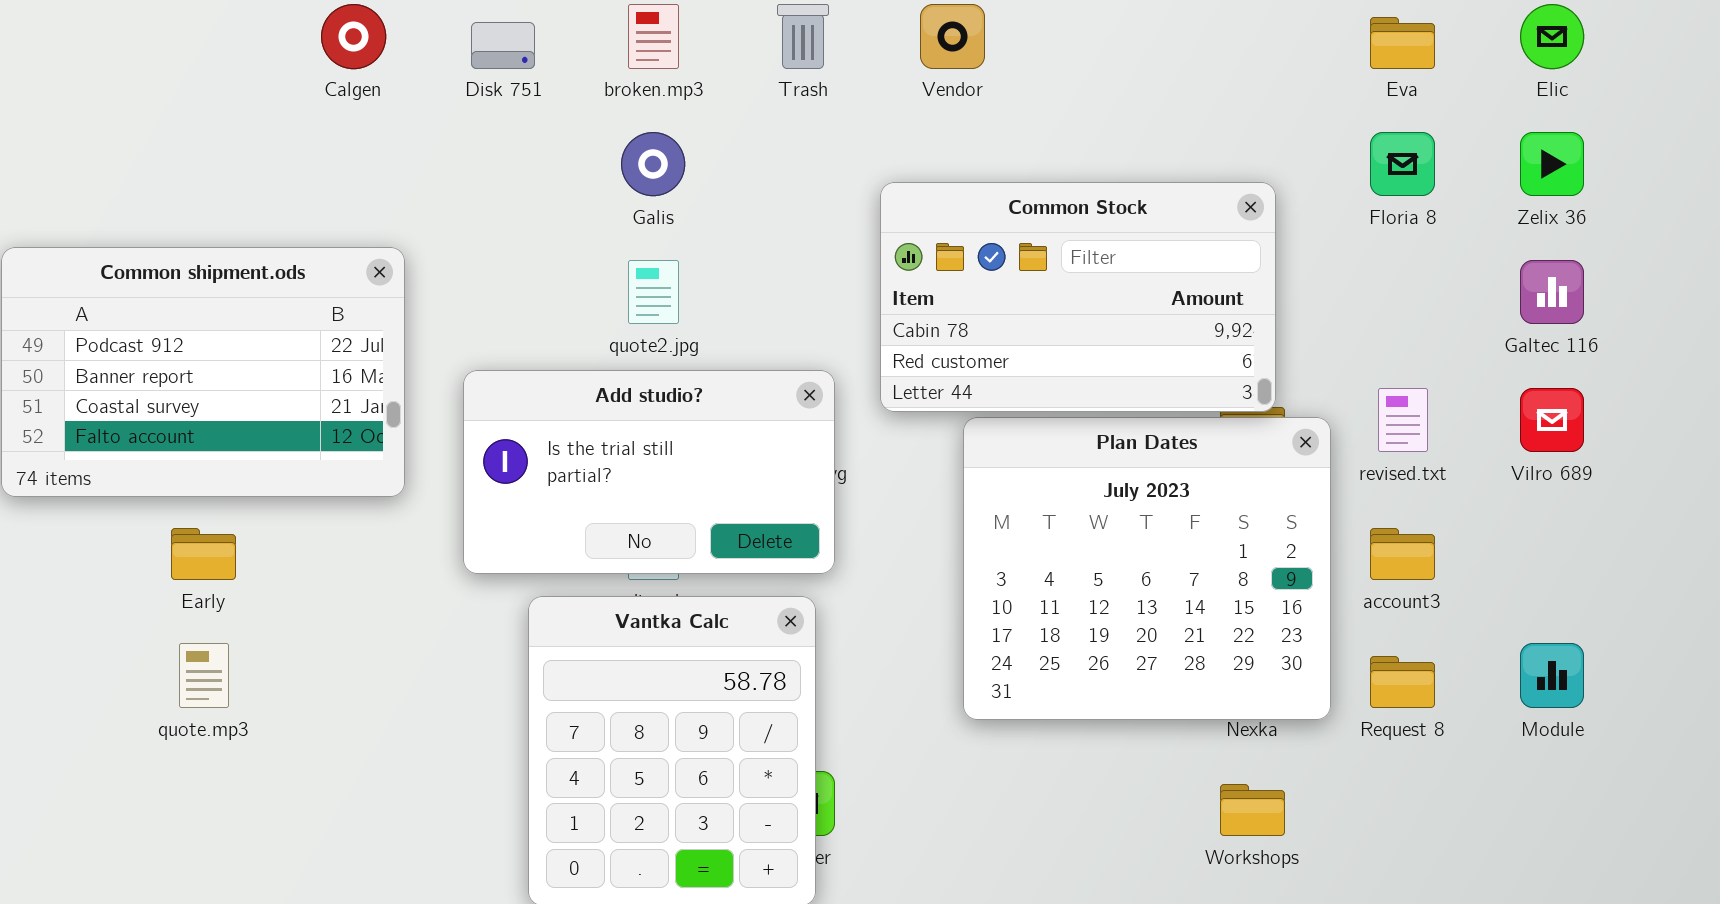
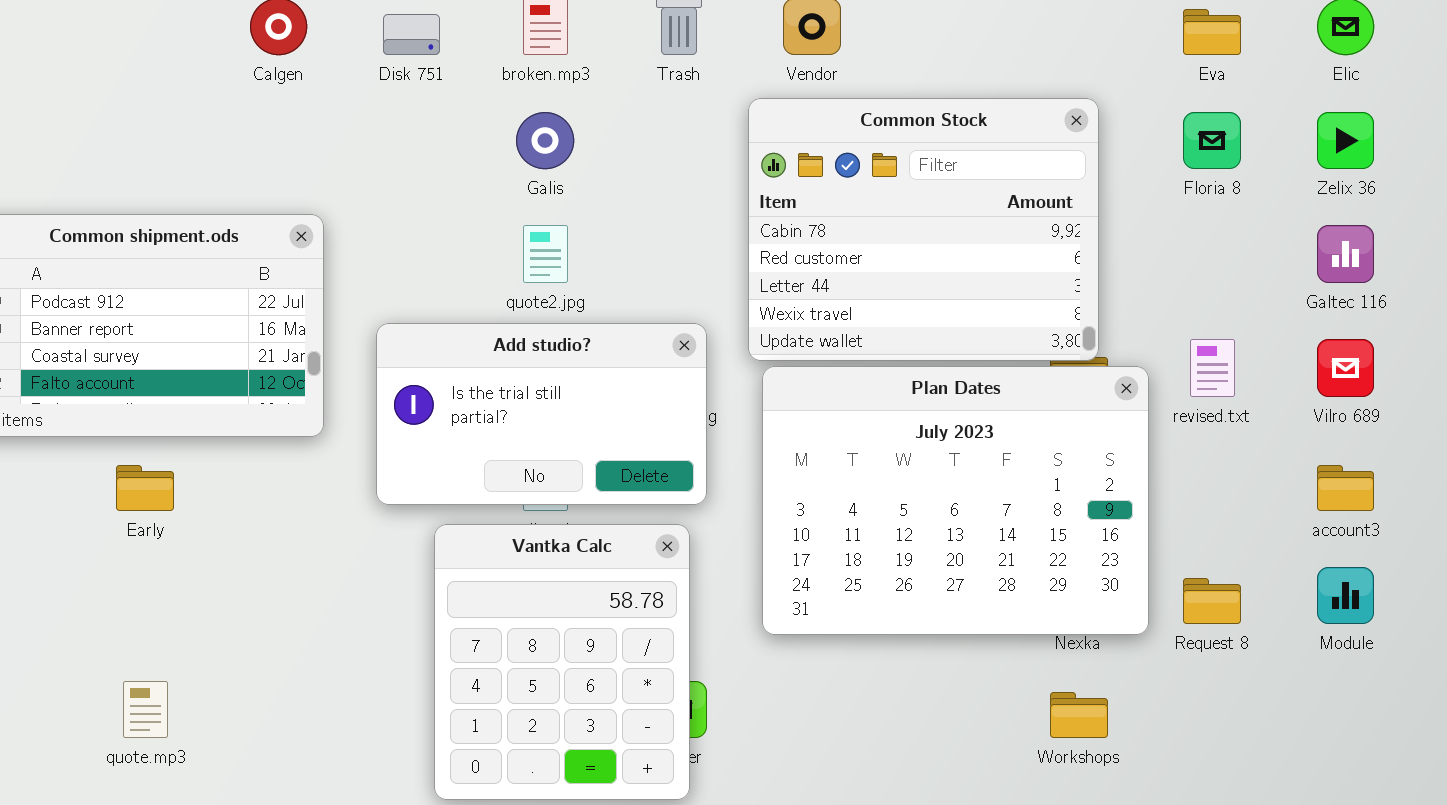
Common Stock: [880,182,1276,412] -> [748,98,1099,361], resized
Plan Dates: [963,417,1331,720] -> [762,366,1149,635], resized
account3: [1370,528,1435,580] -> [1317,465,1374,511], moved
quote.mp3: [179,643,229,708] -> [123,681,168,738], moved

